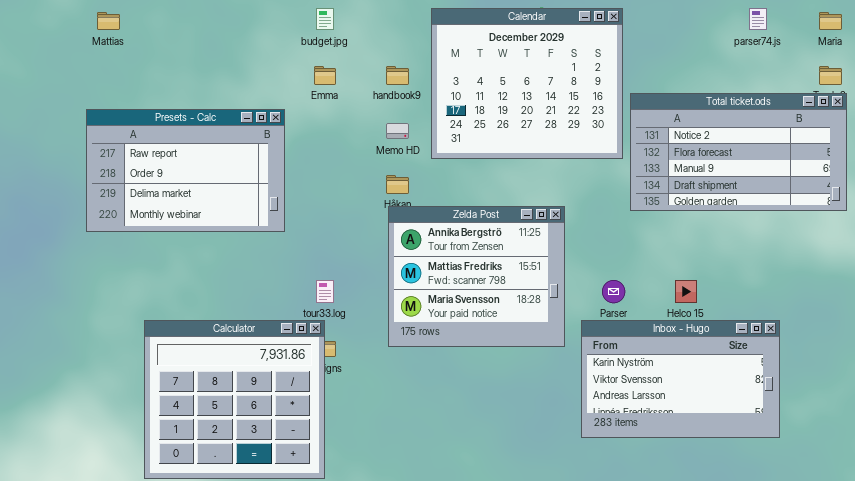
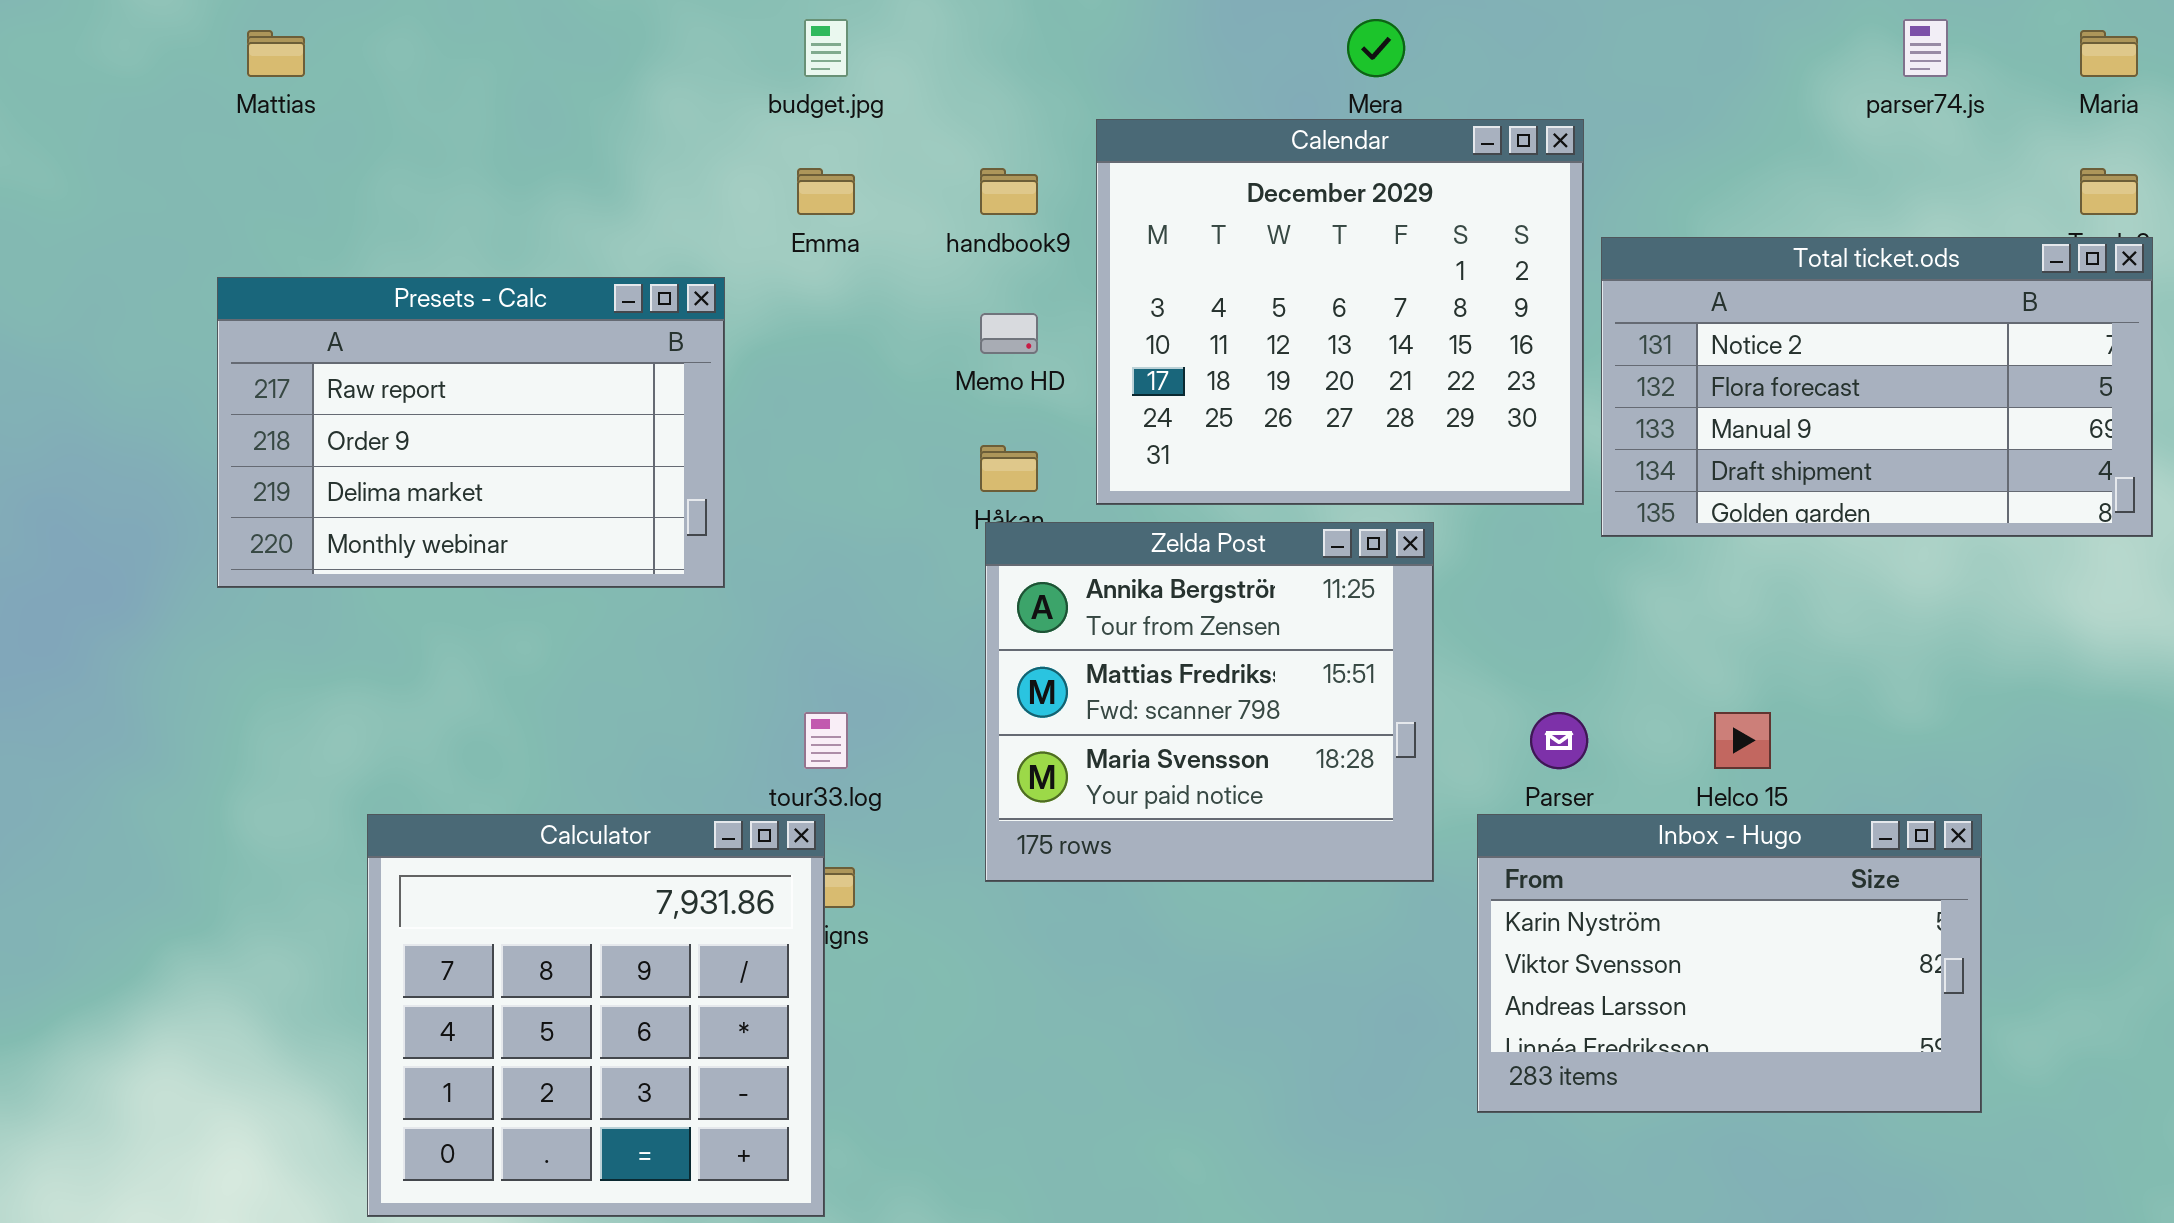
Calendar: [431,8,623,159] -> [1096,119,1584,505], moved

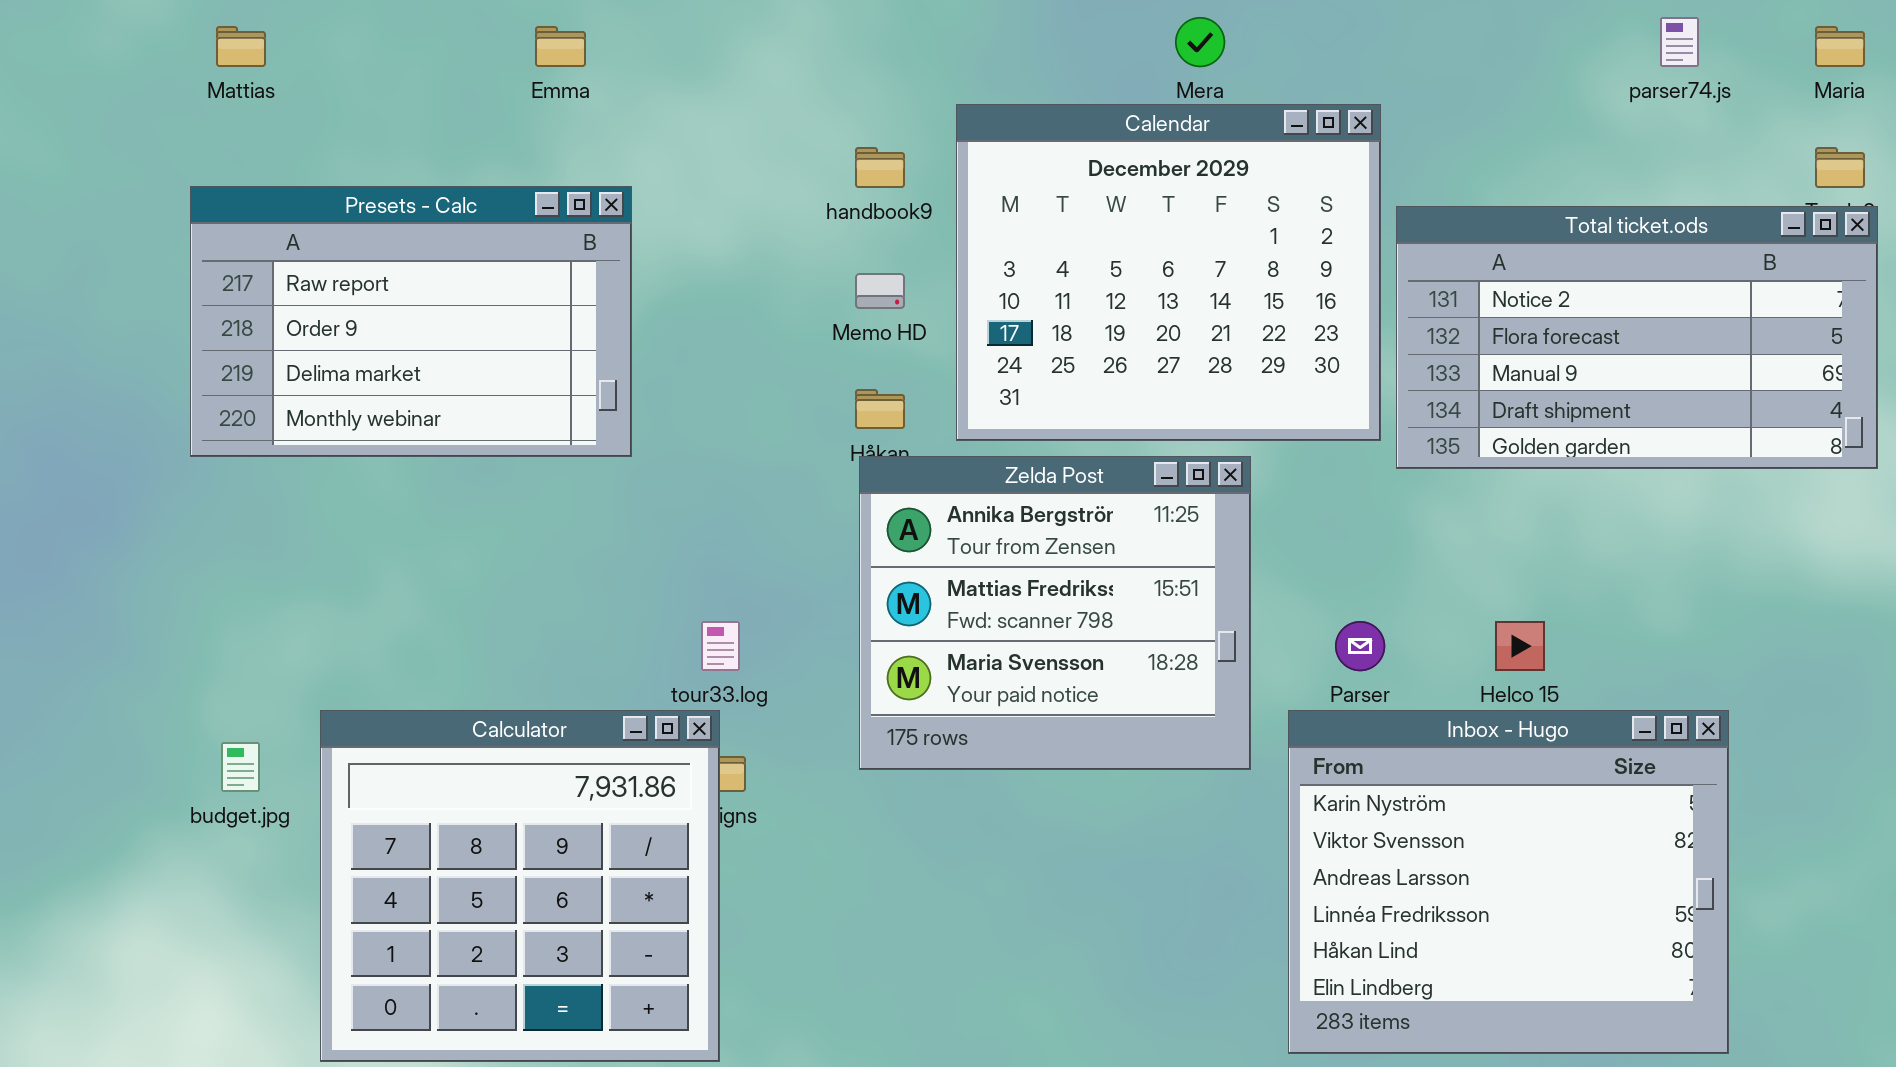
budget.jpg: [804,19,848,77] -> [221,742,260,792], moved
Emma: [797,168,855,215] -> [535,26,586,67], moved
Presets - Calc: [217,277,725,588] -> [190,186,632,457], moved
Inbox - Hugo: [1477,814,1982,1113] -> [1288,710,1729,1054], resized

